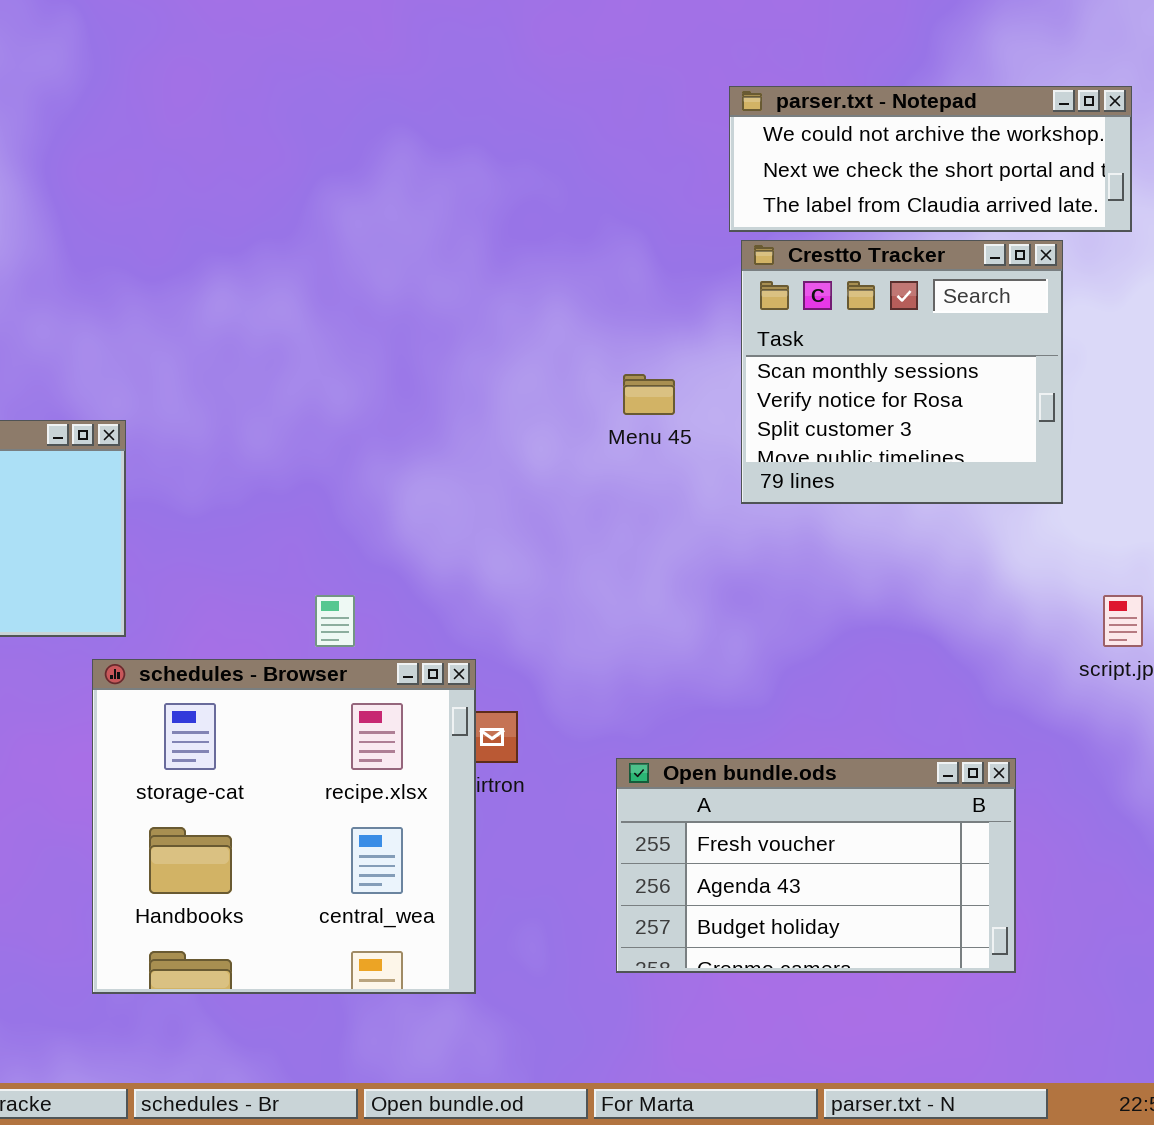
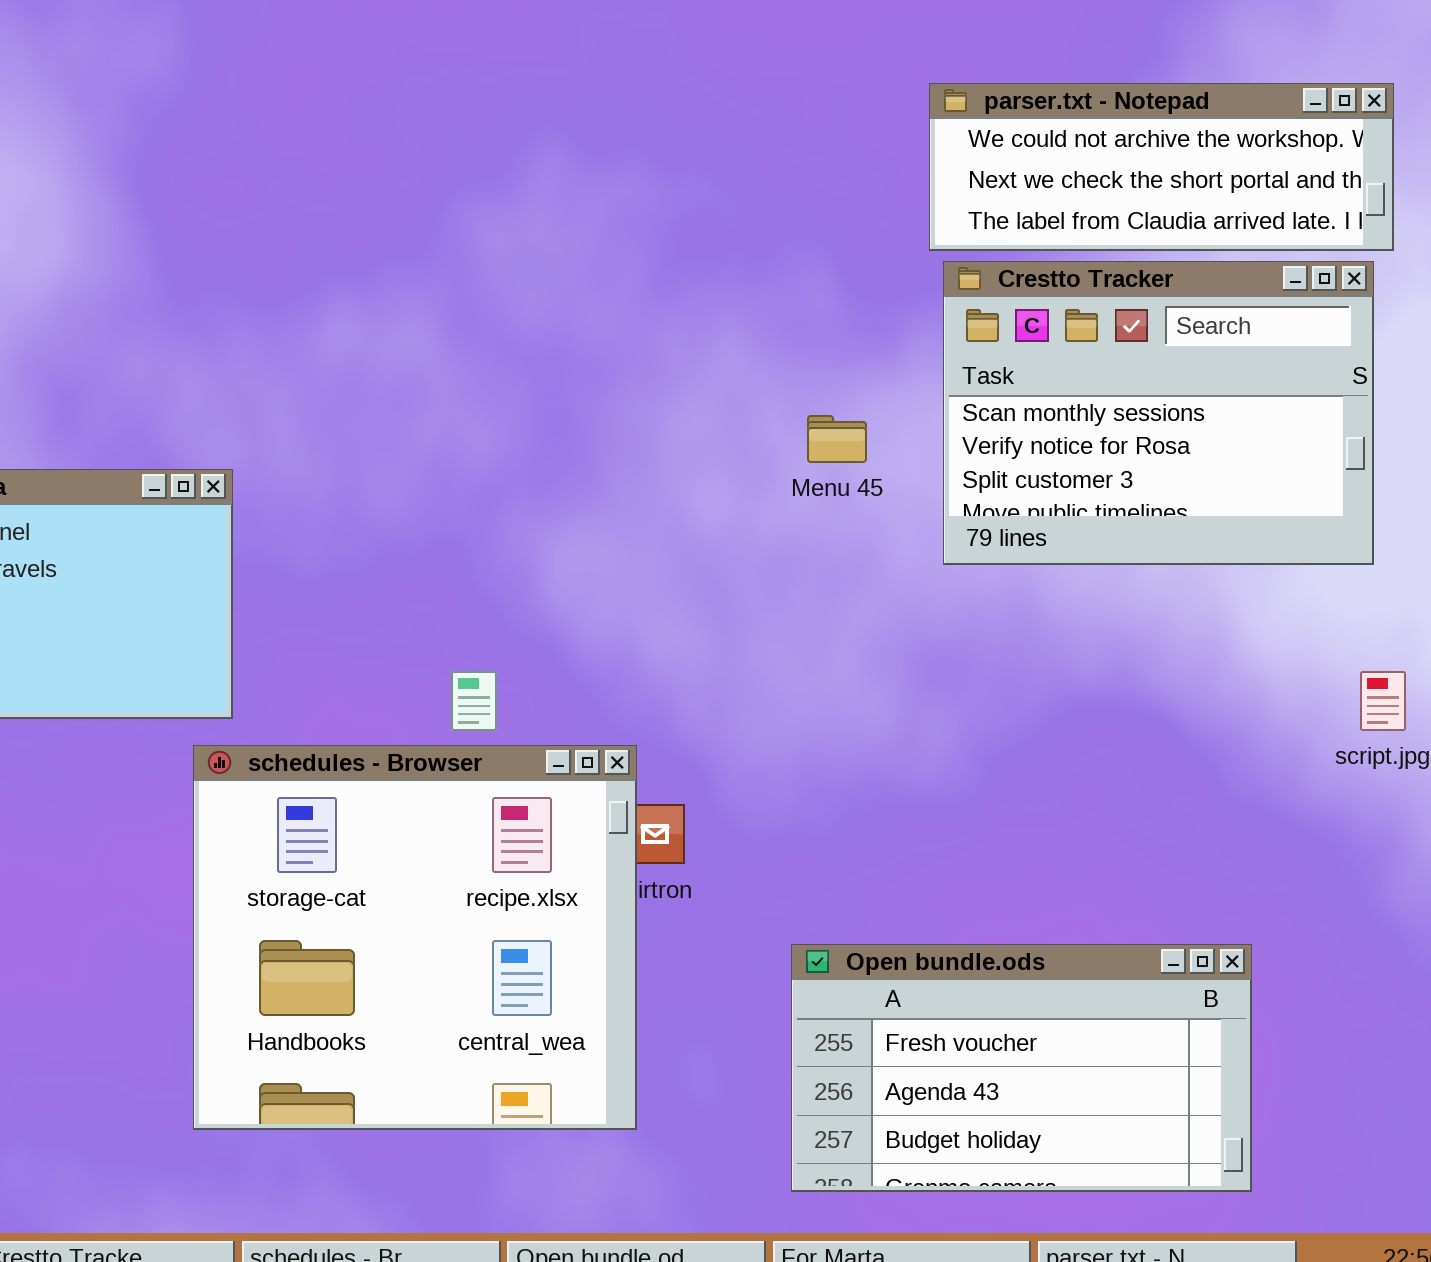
Crestto Tracker: [741,240,1063,504] -> [943,261,1374,565], resized
Open bundle.ods: [616,758,1016,973] -> [791,944,1252,1192], moved

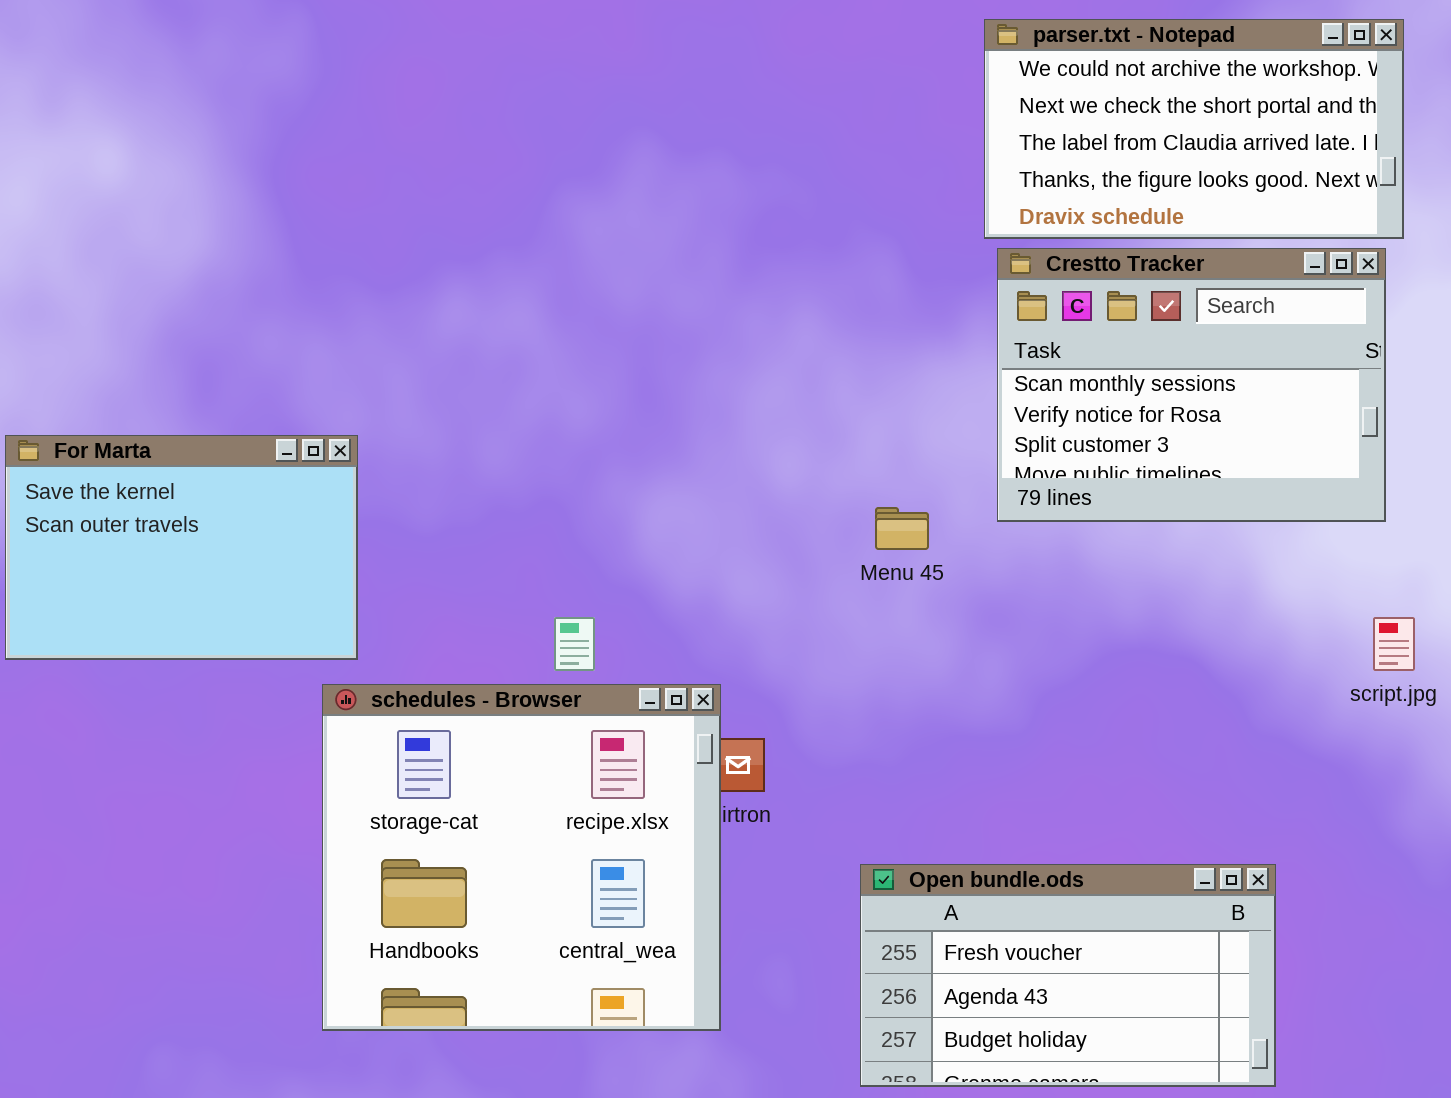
parser.txt - Notepad: [929,83,1394,251] -> [984,19,1404,239], resized
Menu 45: [807,415,867,463] -> [875,507,929,550], moved

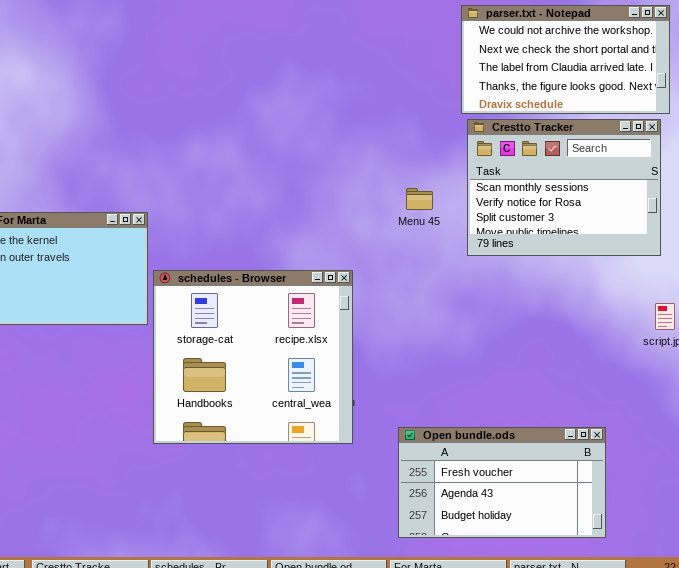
Menu 45: [875,507,929,550] -> [406,188,433,210], moved
schedules - Browser: [322,684,721,1031] -> [153,270,353,444], moved

